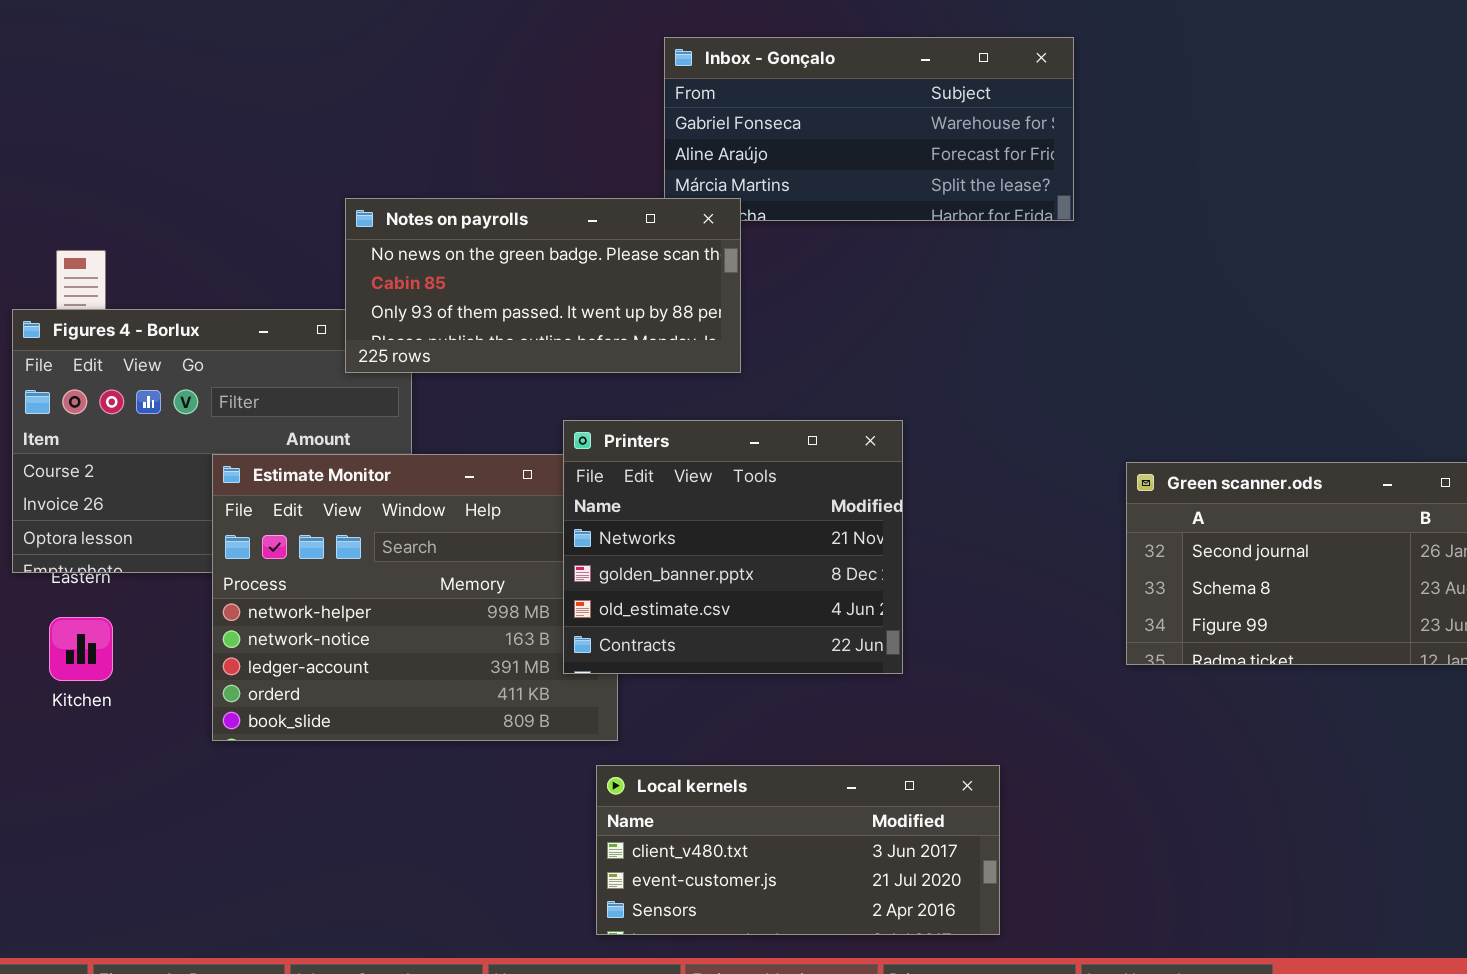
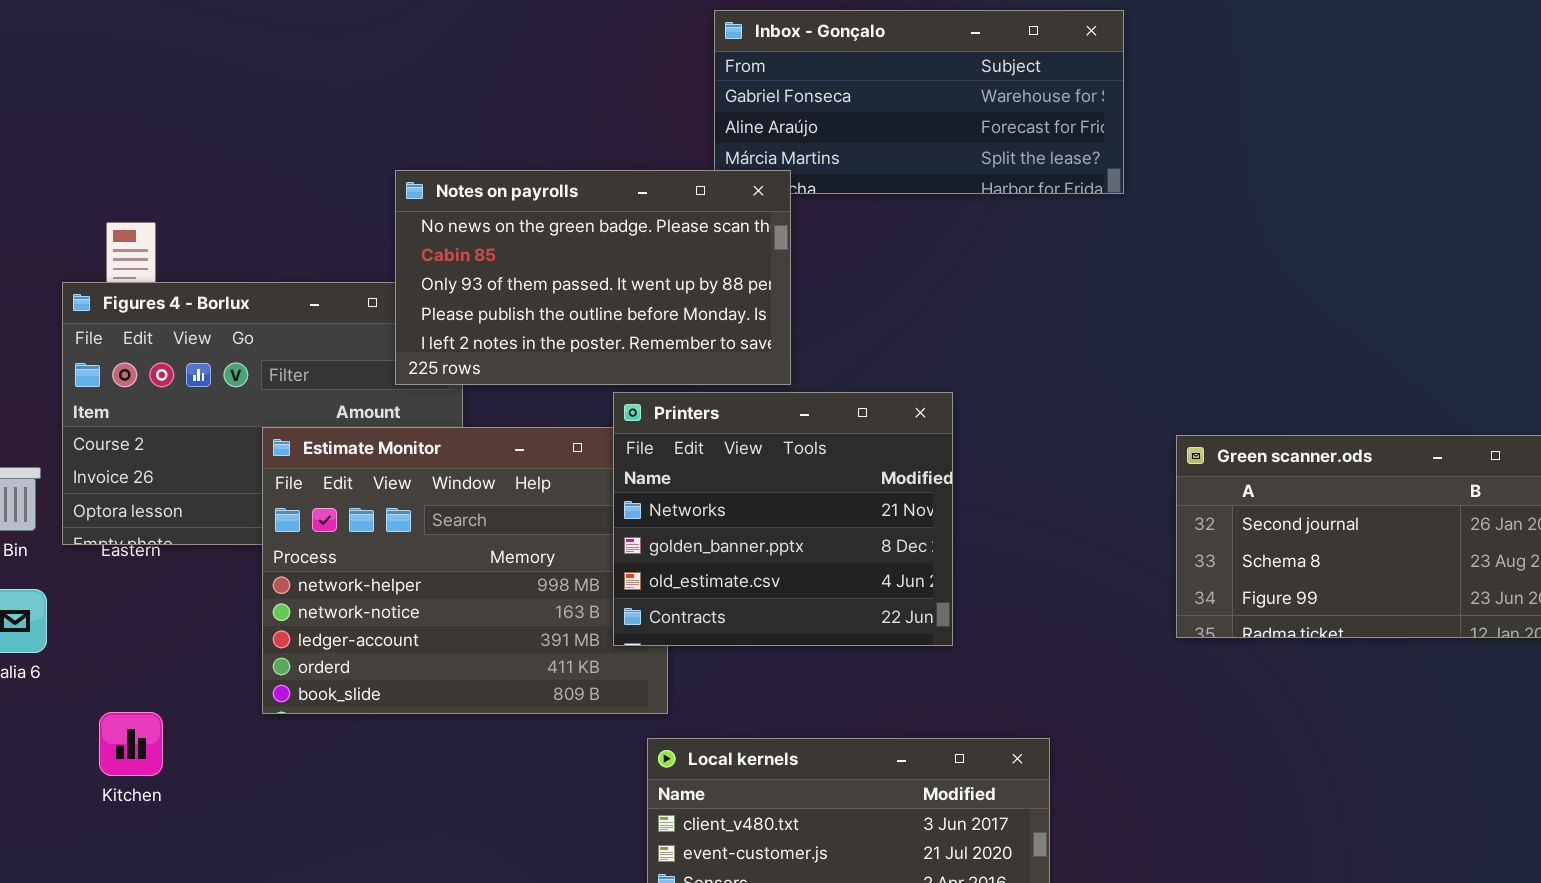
Notes on payrolls: [345,198,741,373] -> [395,170,791,385], resized
Kitchen: [49,617,113,681] -> [99,712,163,776], moved

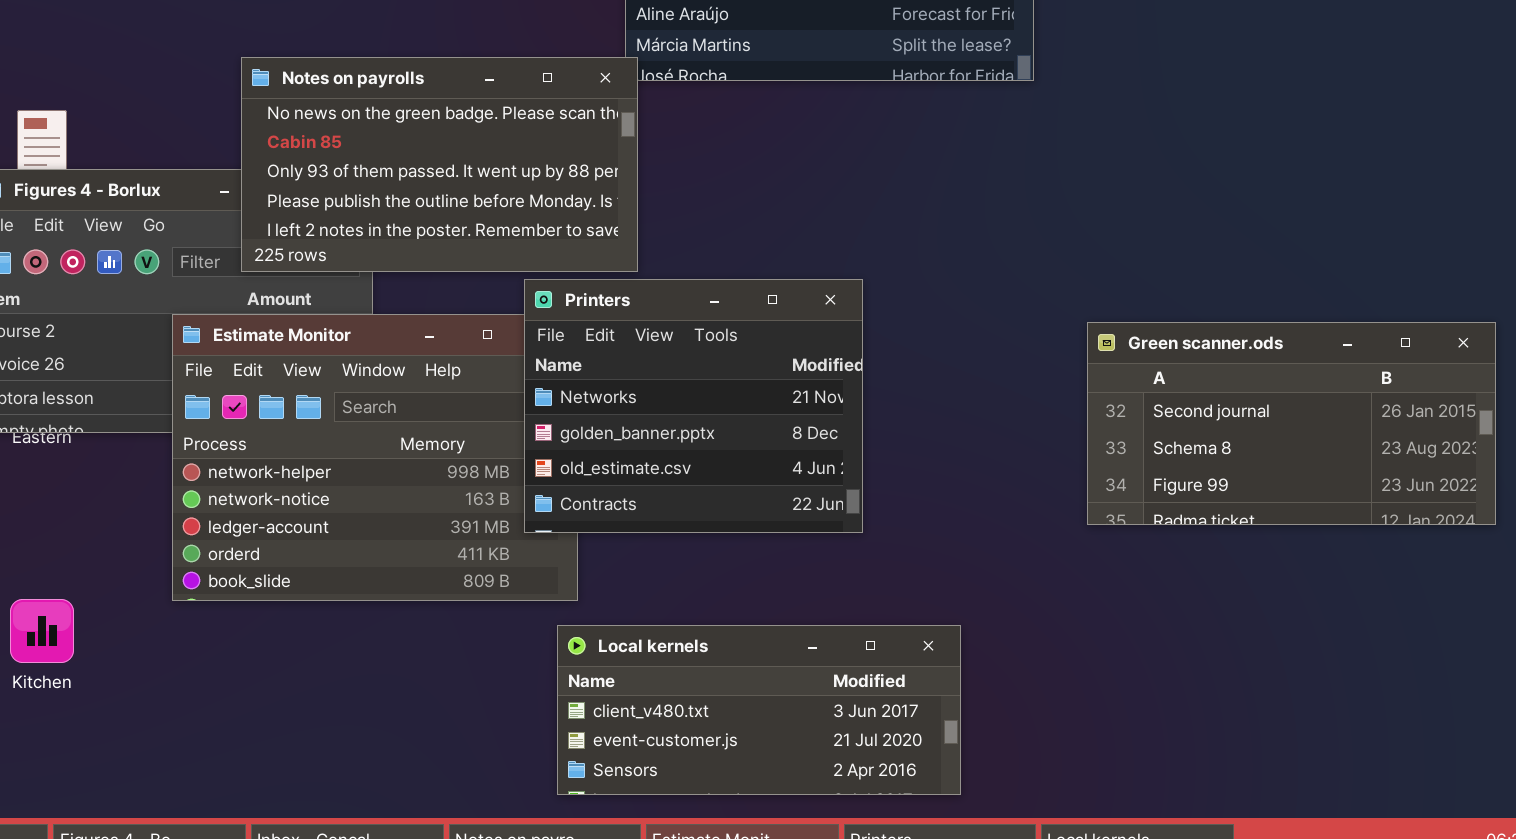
Notes on payrolls: [395,170,791,385] -> [241,57,638,272], moved

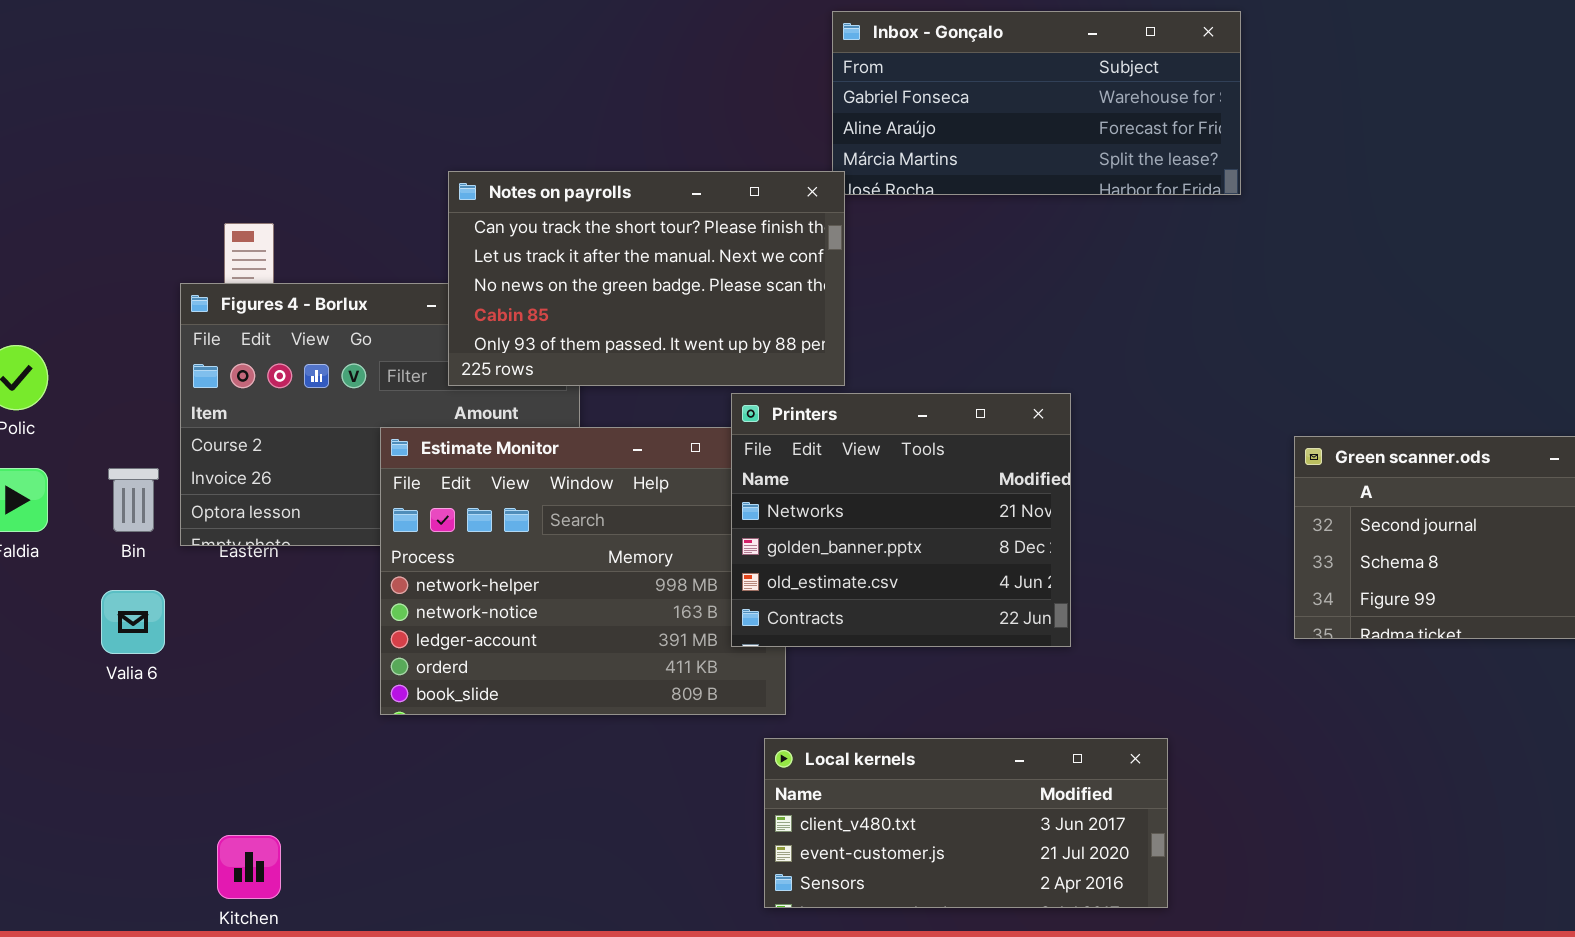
Notes on payrolls: [241,57,638,272] -> [448,171,845,386], scrolled up 2 rows
Kitchen: [10,599,74,663] -> [217,835,281,899], moved

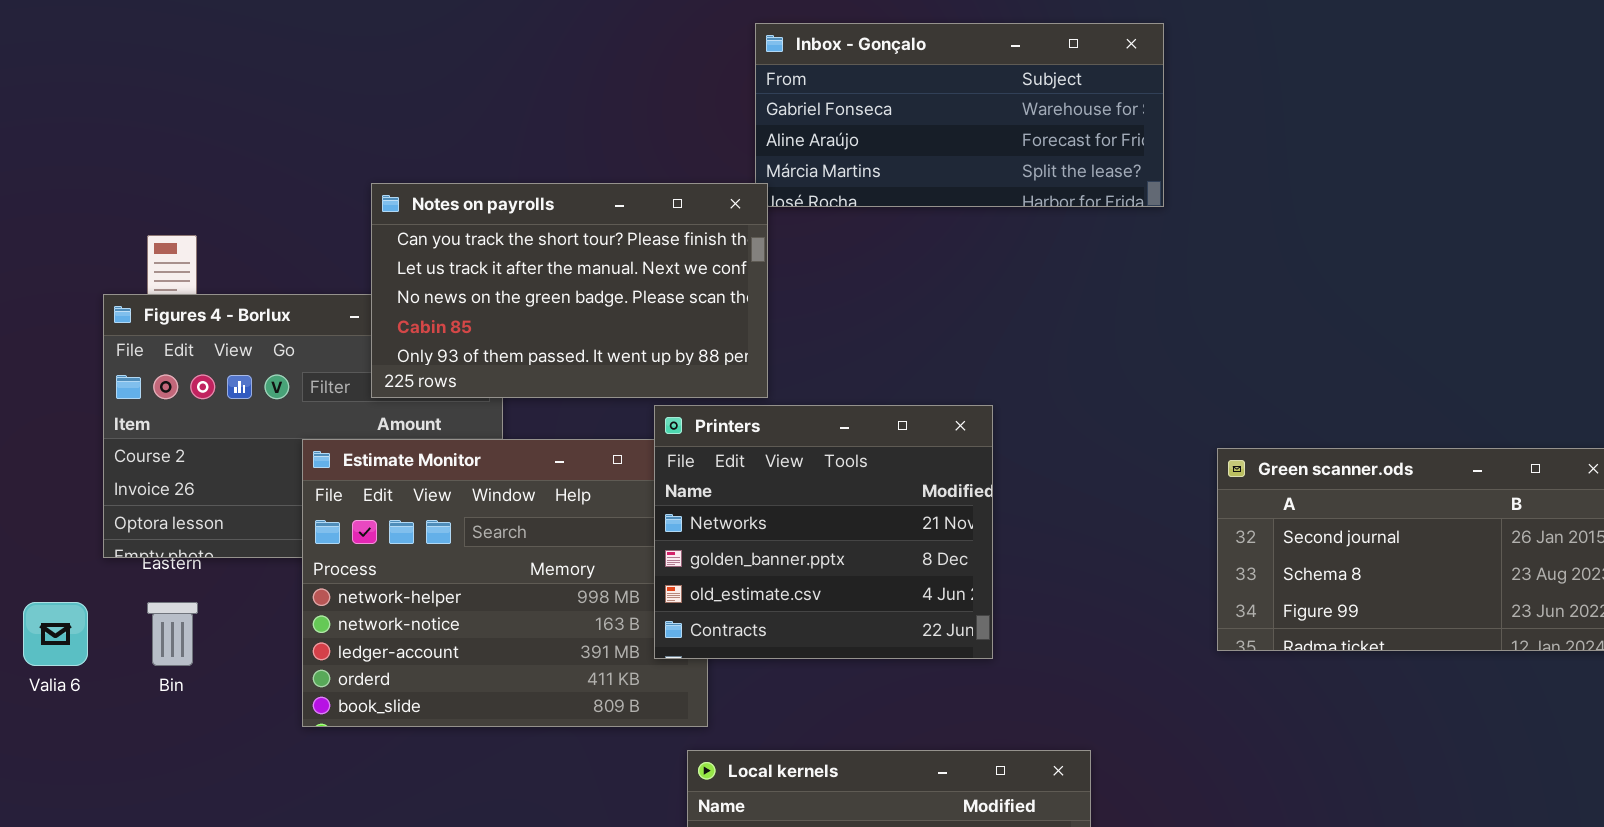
Bin: [108,468,159,532] -> [147,602,198,666], moved

